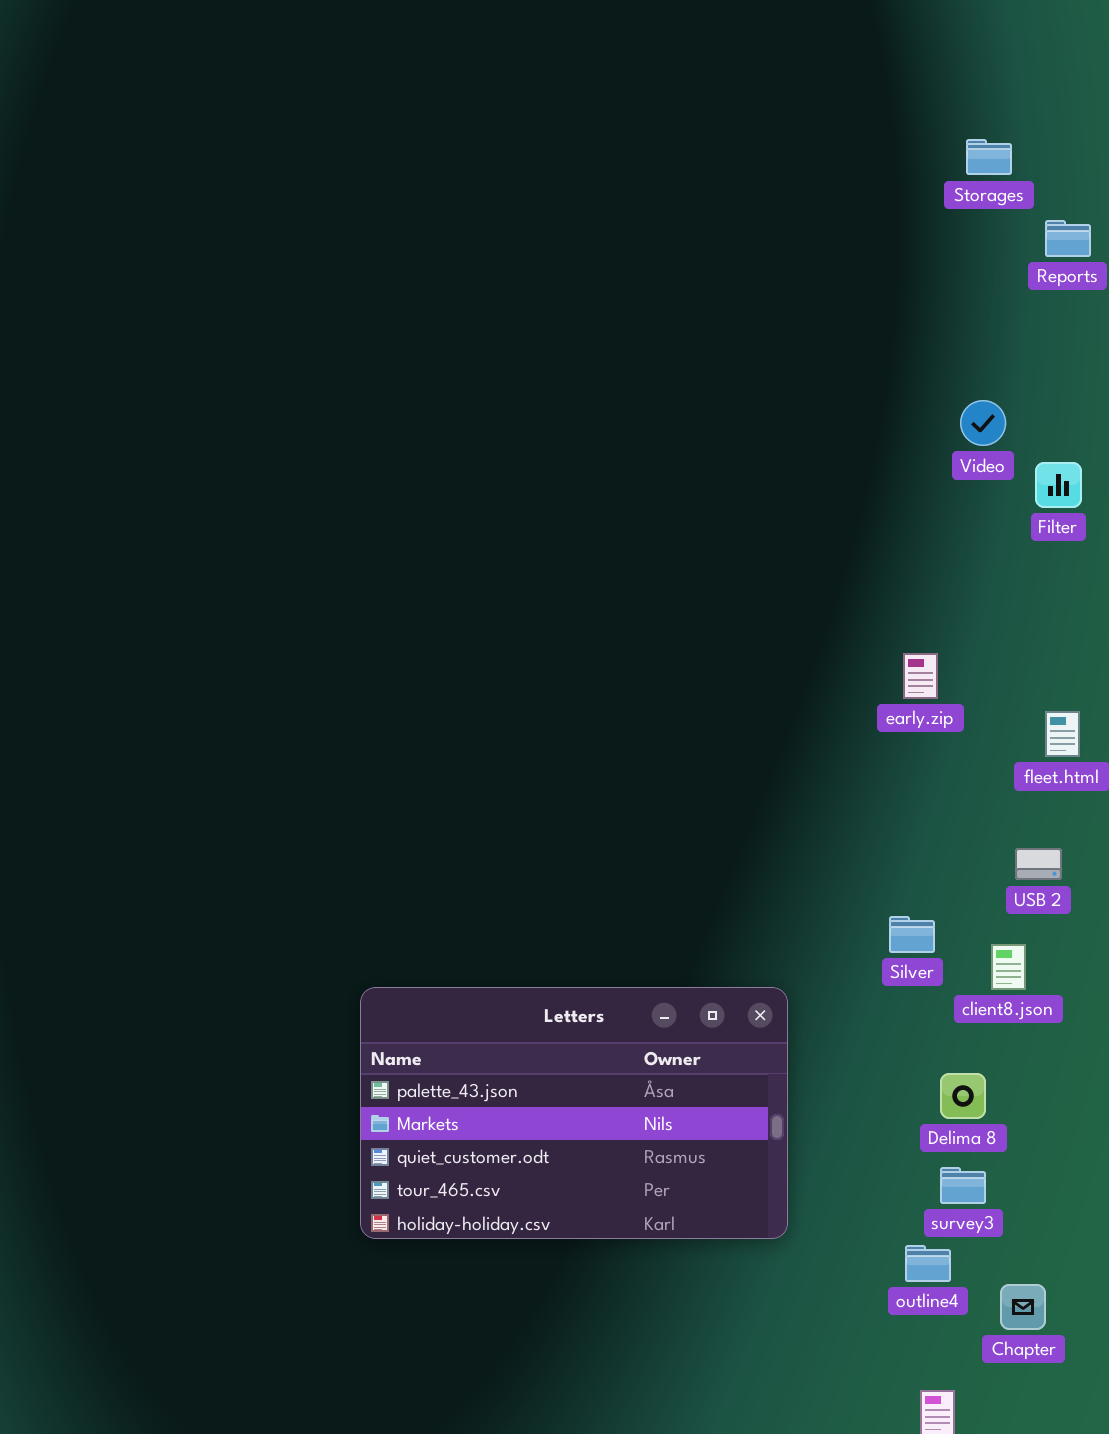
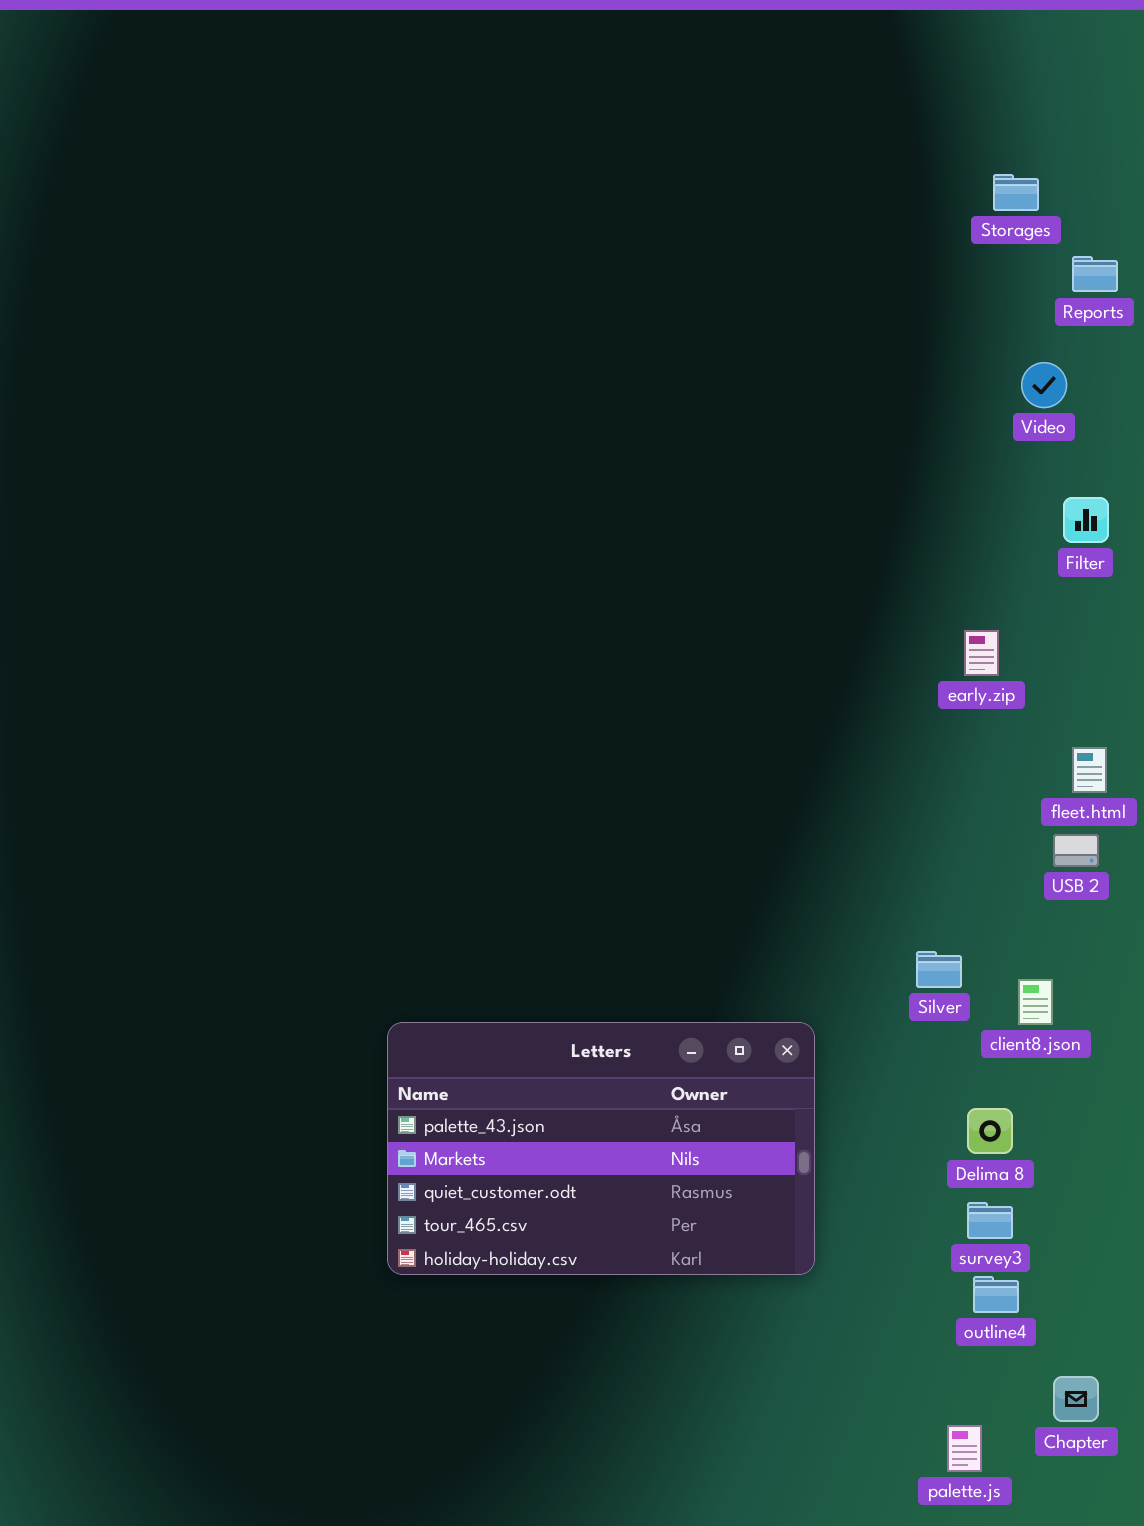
Video: [960,400,1006,446] -> [1021,362,1067,408], moved
early.zip: [903,653,938,699] -> [964,630,999,676], moved
USB 2: [1015,848,1062,880] -> [1053,834,1099,867], moved
outline4: [905,1245,951,1282] -> [973,1276,1019,1313], moved
Chapter: [1000,1284,1046,1330] -> [1053,1376,1099,1422], moved

